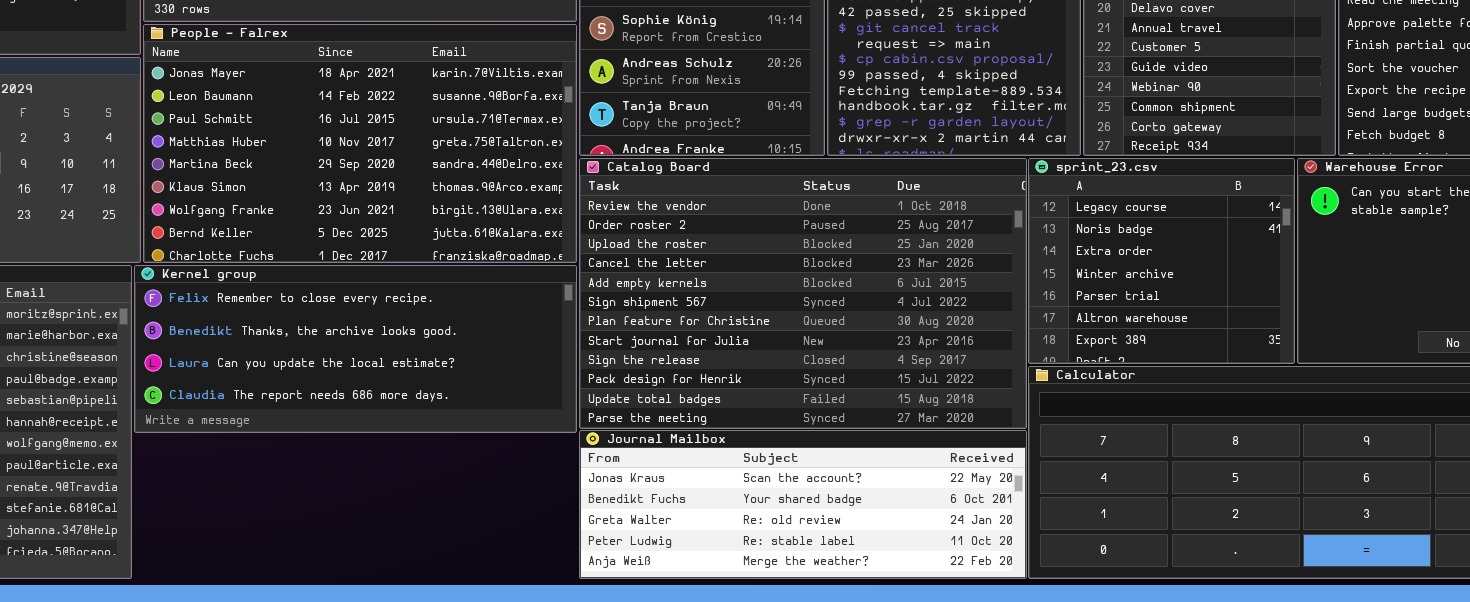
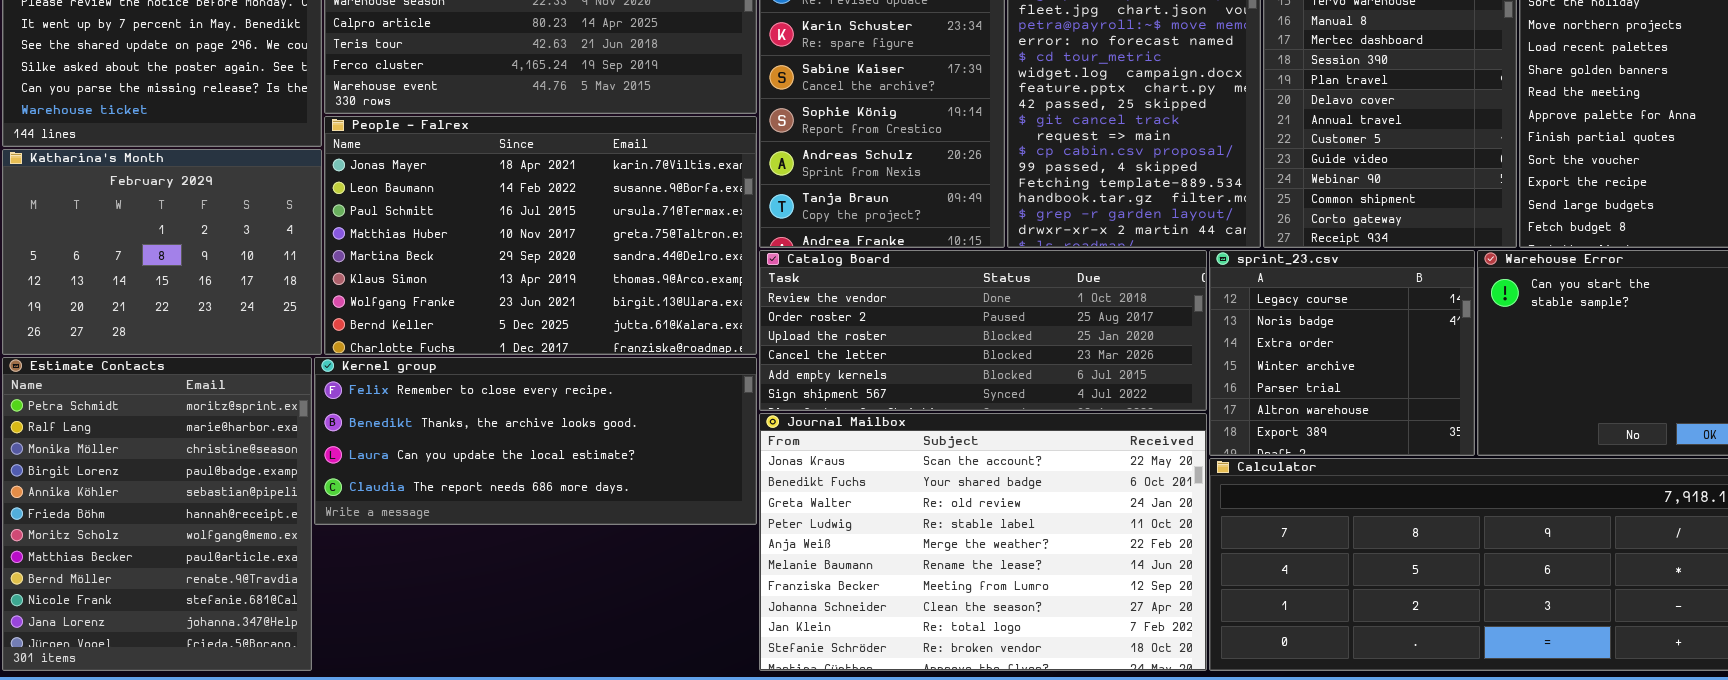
Catalog Board: [579,158,1027,429] -> [759,250,1207,411], resized
Journal Mailbox: [579,430,1027,579] -> [759,413,1207,671], resized

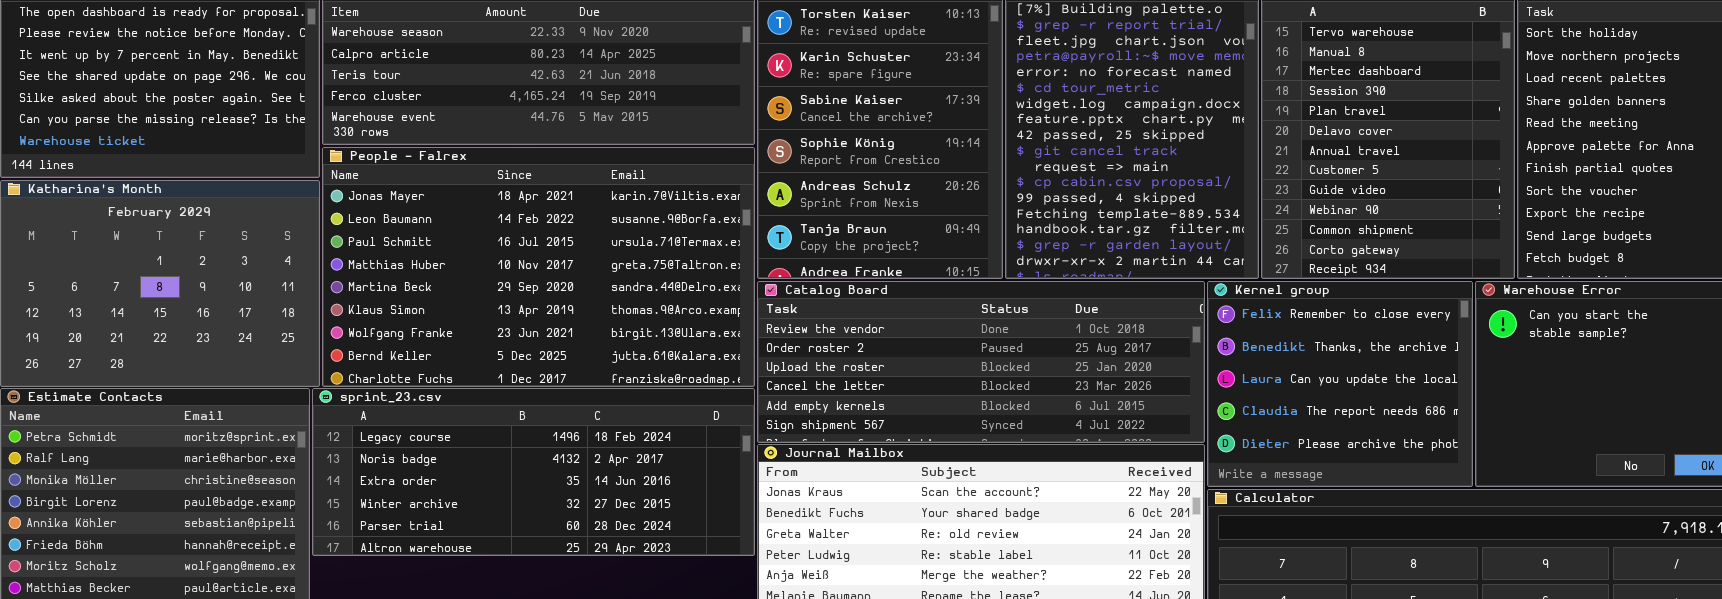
sprint_23.csv: [1209,250,1475,456] -> [312,388,755,556], moved, resized
Kernel group: [314,357,757,525] -> [1207,281,1473,487], moved, resized

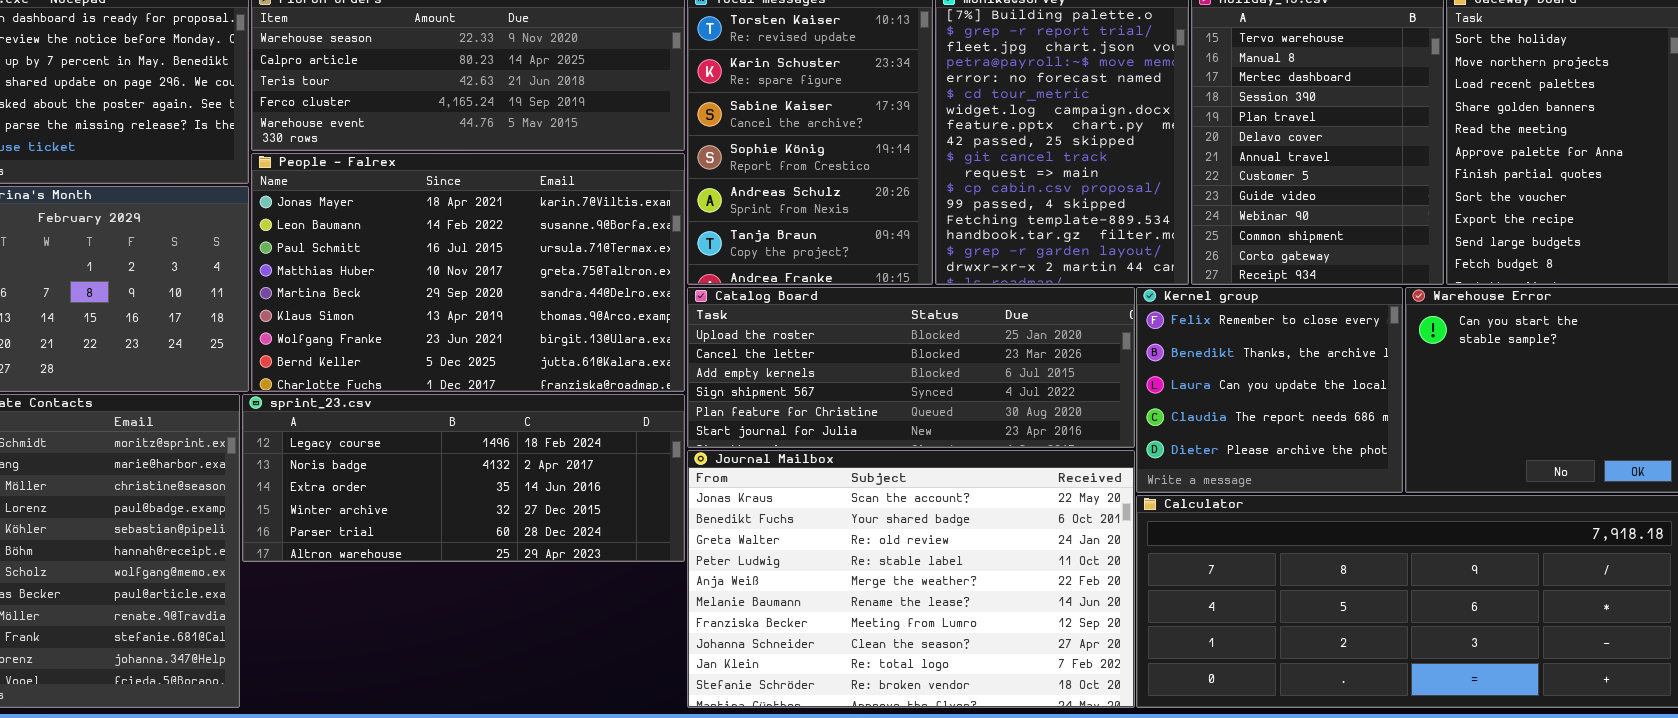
Catalog Board: [757,281,1205,443] -> [687,287,1135,448], scrolled down 2 rows

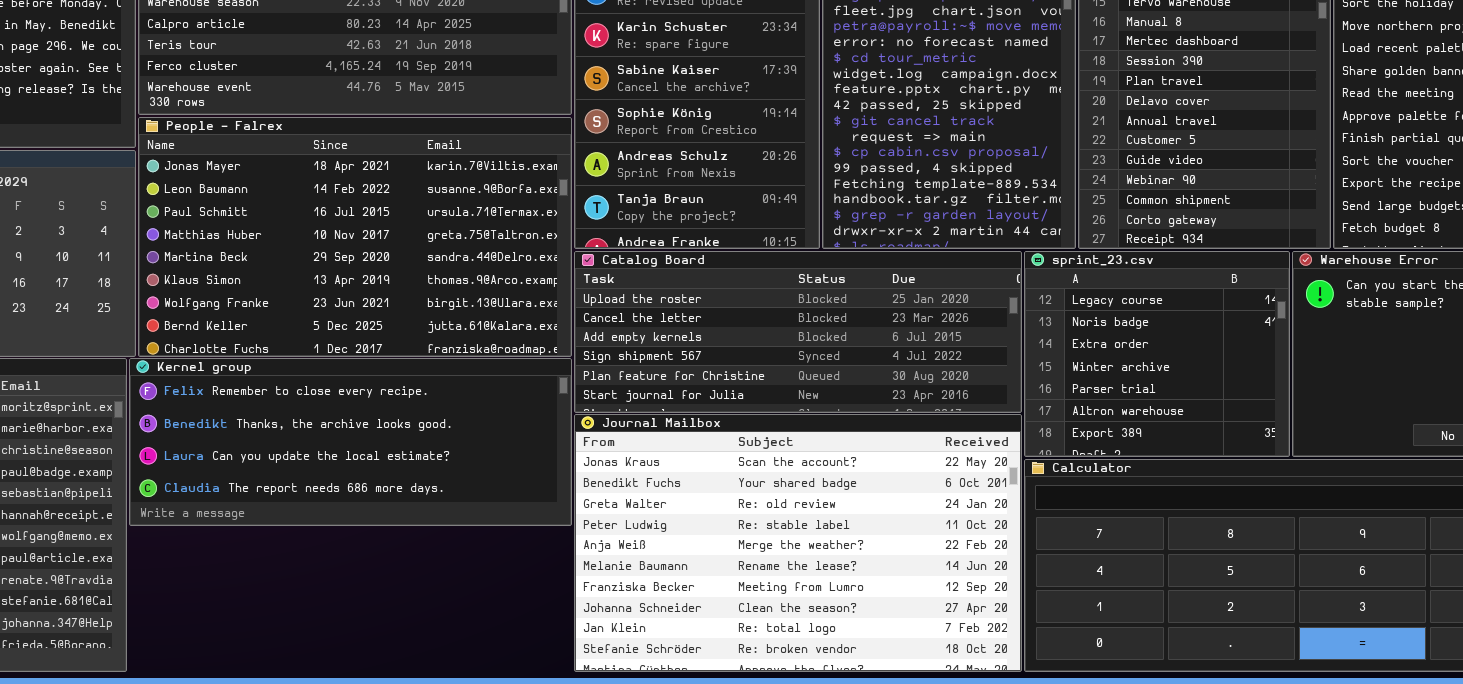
Kernel group: [1136,287,1403,493] -> [129,358,572,526], moved, resized
sprint_23.csv: [242,394,685,562] -> [1024,251,1290,457], moved, resized

